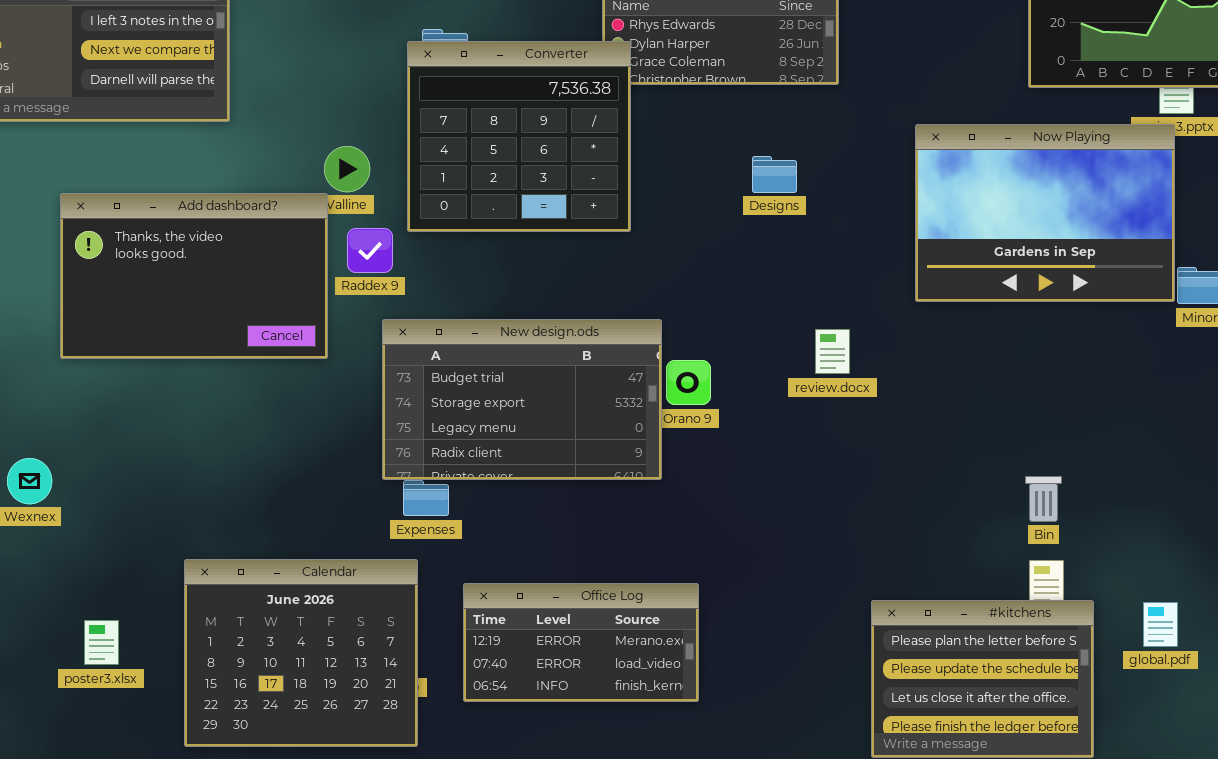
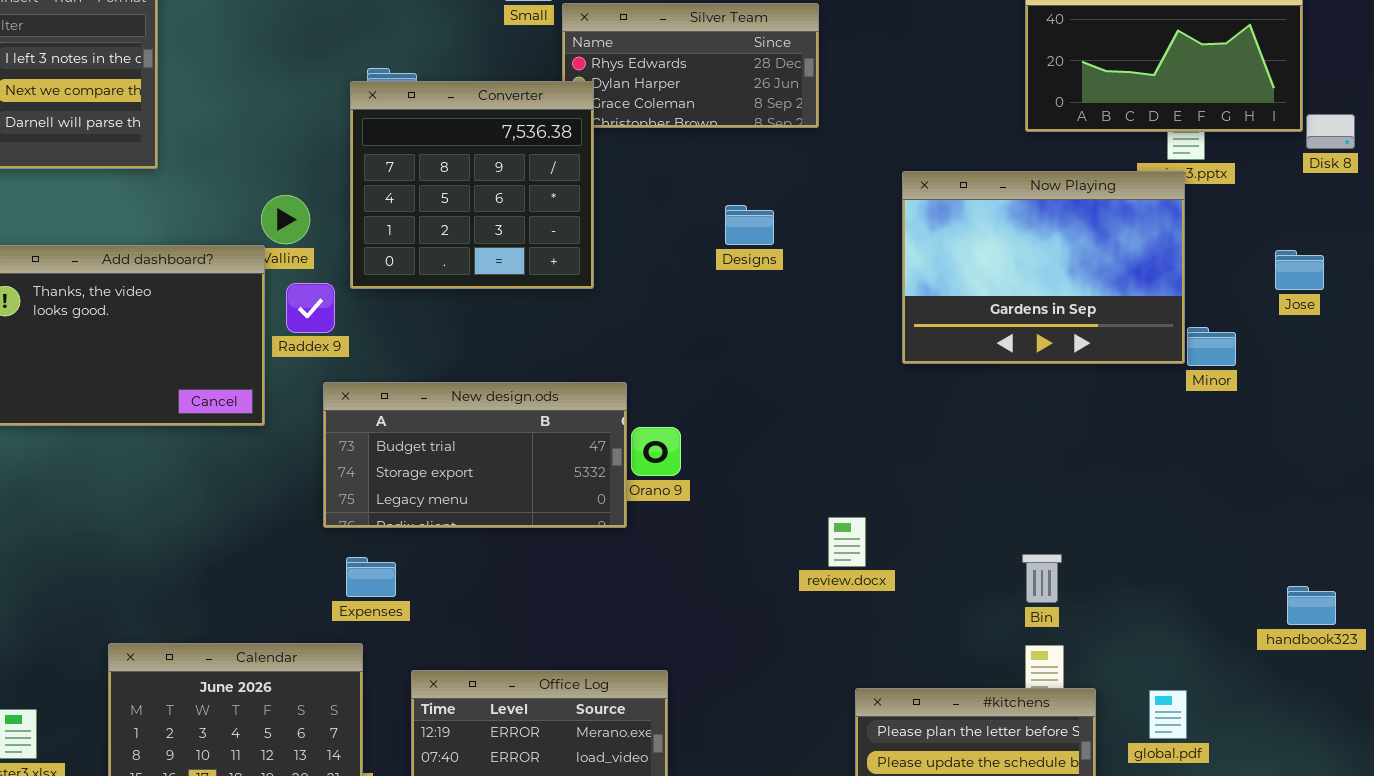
New design.ods: [382,319,662,480] -> [323,382,627,528], resized
review.docx: [815,329,850,374] -> [828,517,866,567], moved

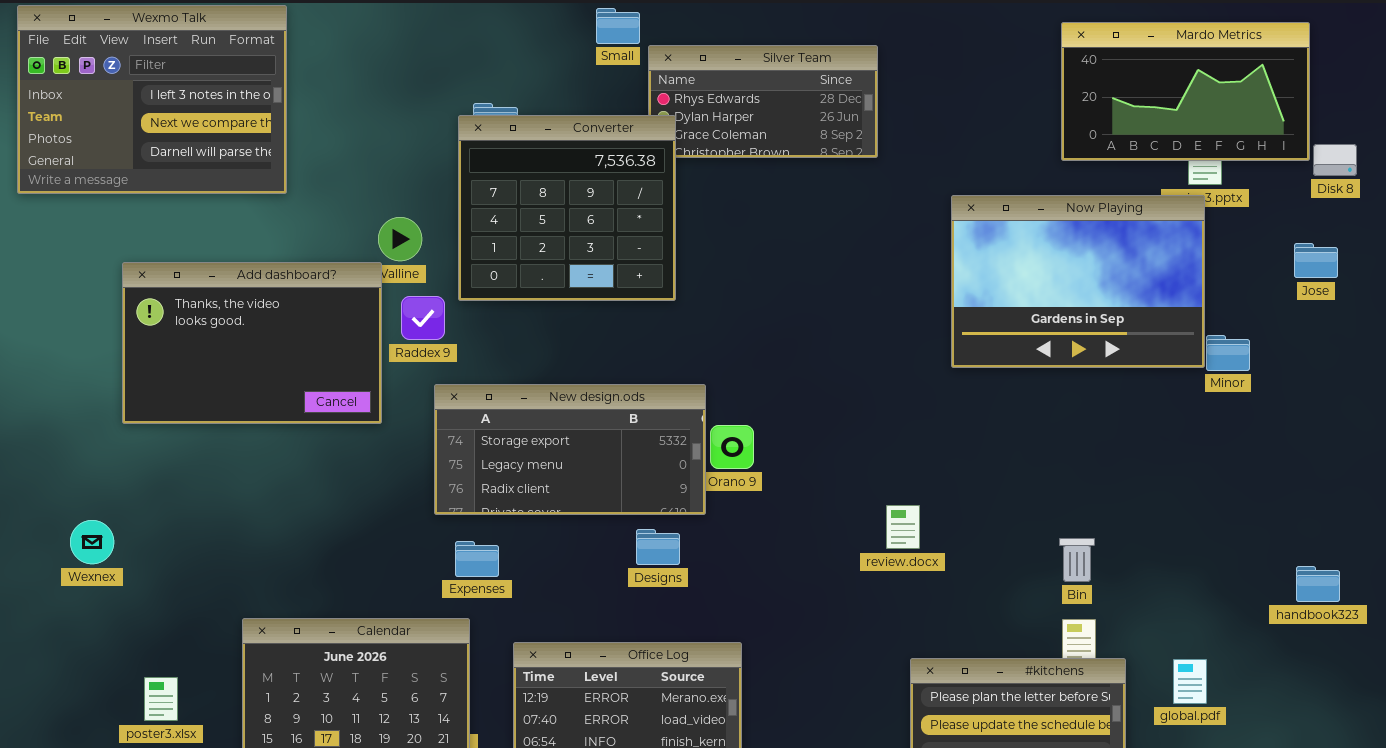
Designs: [725,205,774,245] -> [636,529,680,565], moved
Jose: [1275,250,1324,290] -> [1294,243,1338,278], moved
New design.ods: [323,382,627,528] -> [434,384,706,515], scrolled down 1 row

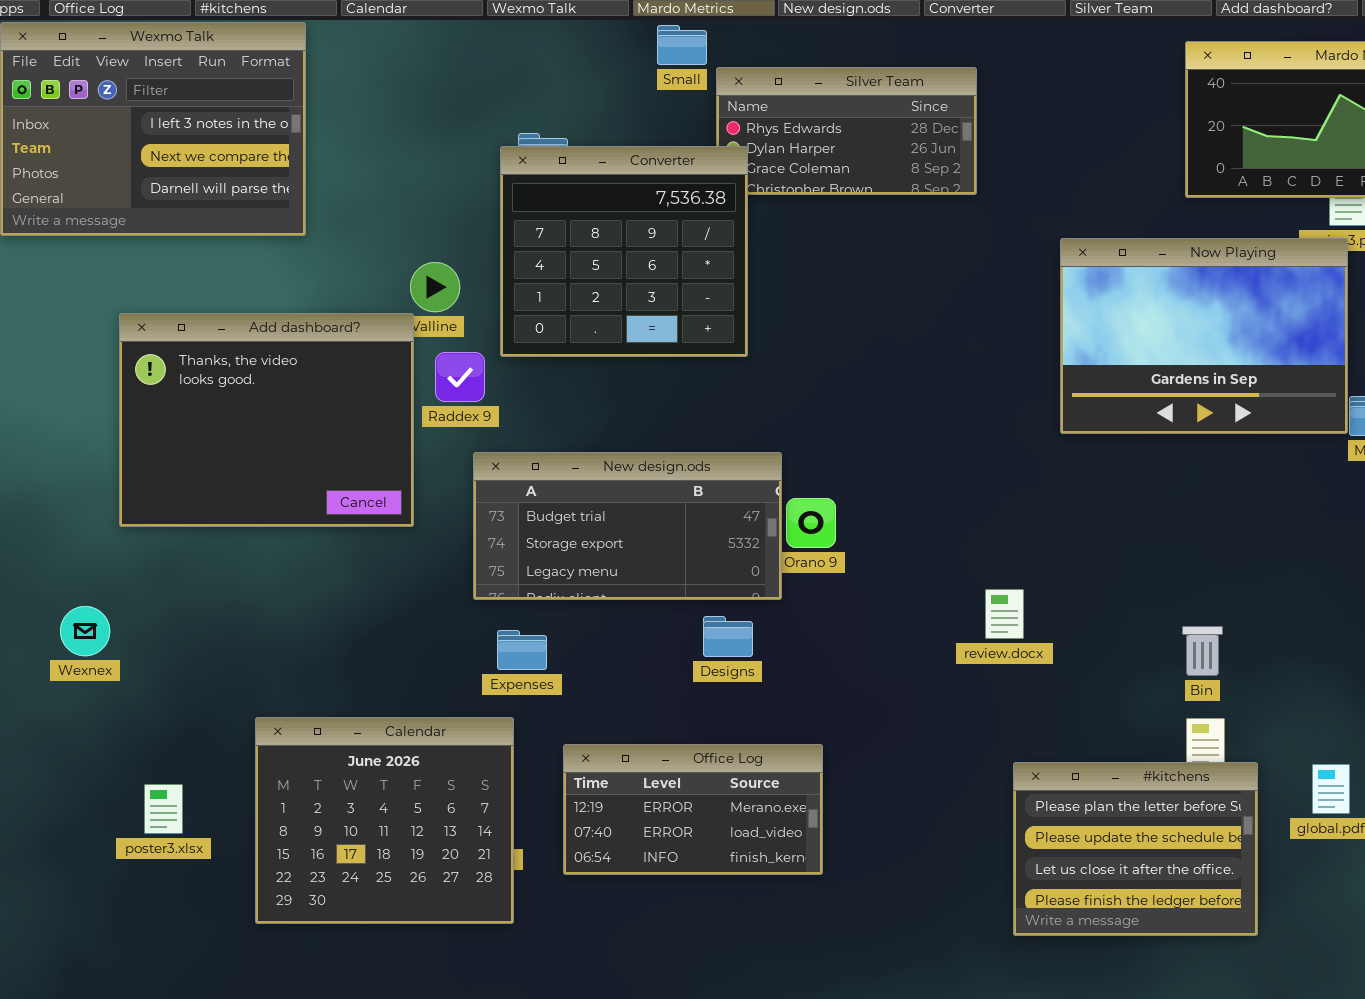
Add dashboard?: [122,262,382,424] -> [119,313,414,527], resized
New design.ods: [434,384,706,515] -> [473,452,782,600], scrolled up 1 row

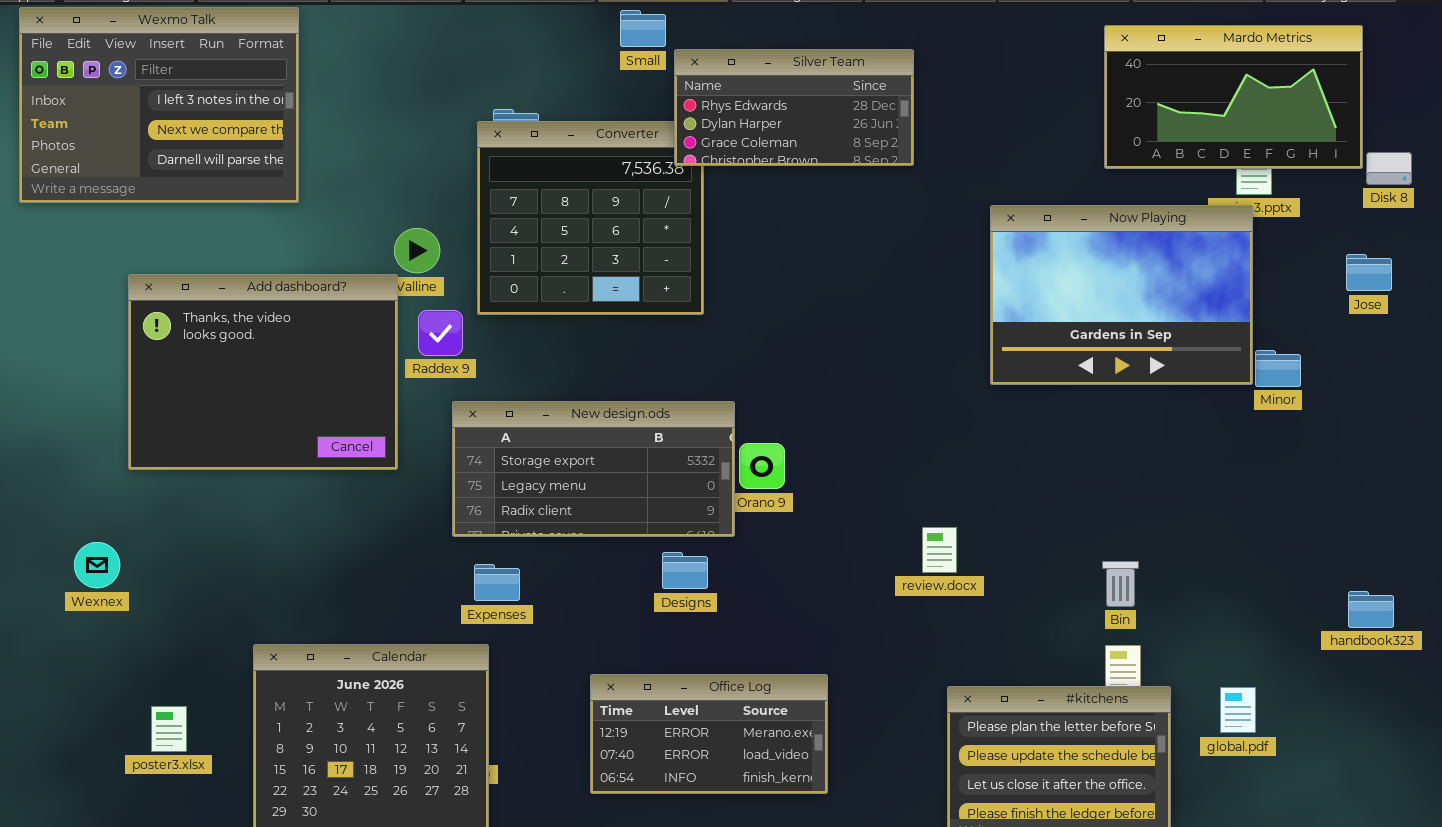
Silver Team: [716,67,977,195] -> [674,49,914,166], raised
New design.ods: [473,452,782,600] -> [452,401,735,537], scrolled down 1 row
Office Log: [563,744,823,875] -> [590,674,828,794], moved

